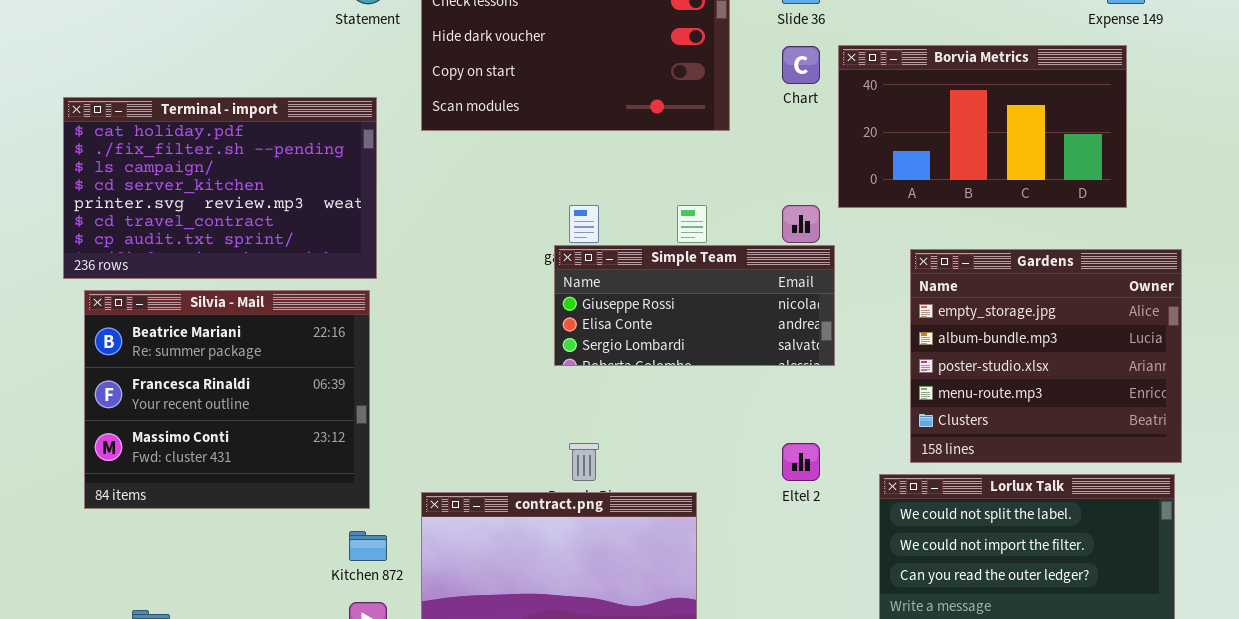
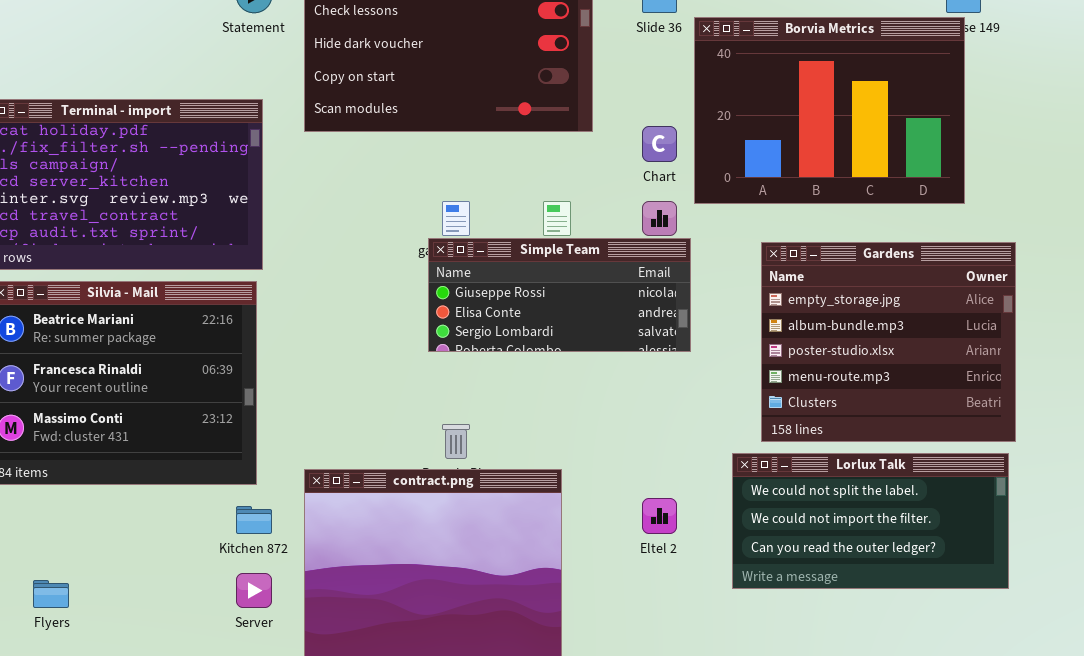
Borvia Metrics: [838,45,1127,208] -> [694,17,965,204], resized
Chart: [782,46,820,84] -> [642,126,677,162], moved
Eltel 2: [782,443,820,481] -> [642,498,677,534], moved

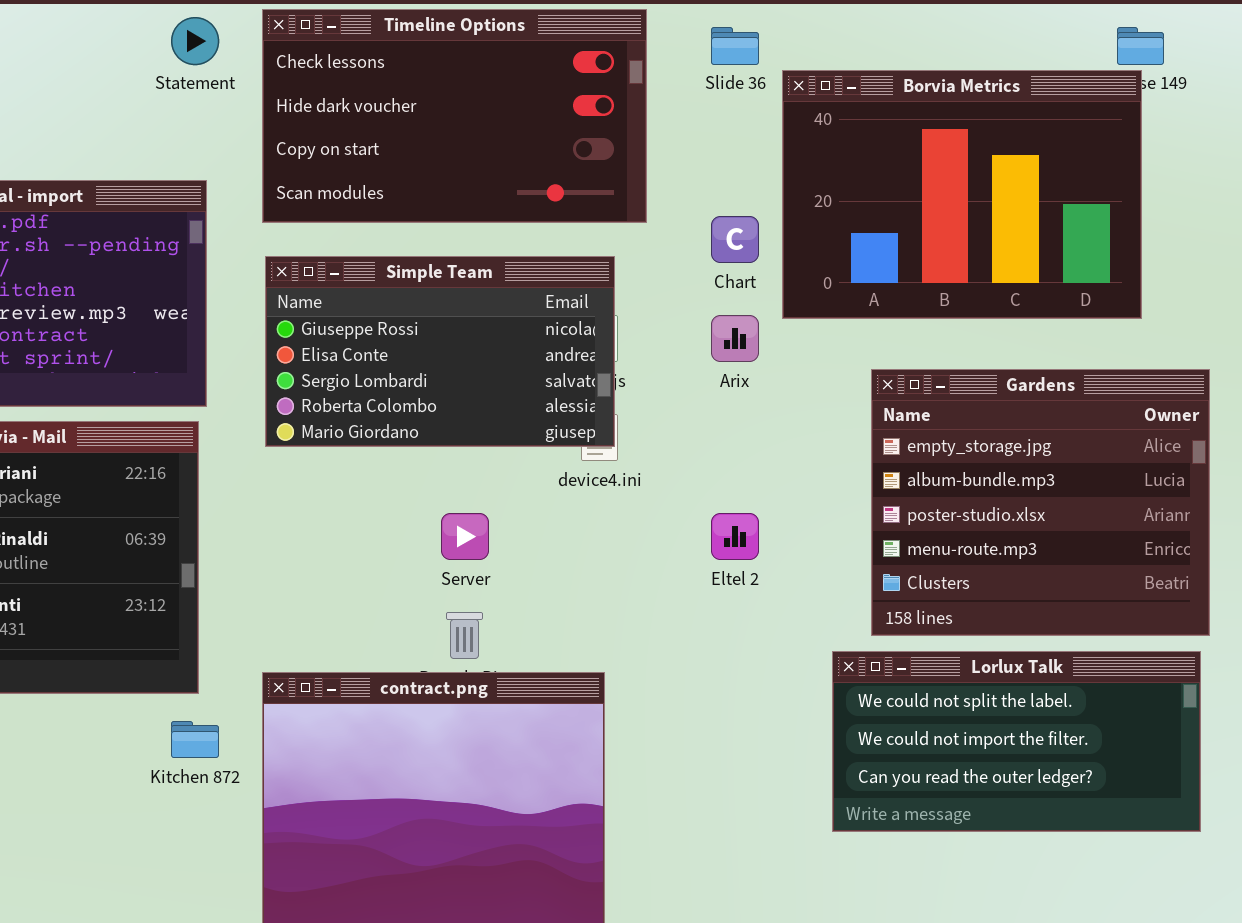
Simple Team: [428,238,691,352] -> [265,256,615,447], moved, resized
Eltel 2: [642,498,677,534] -> [711,513,759,560], moved
Server: [236,573,272,608] -> [441,513,489,560], moved

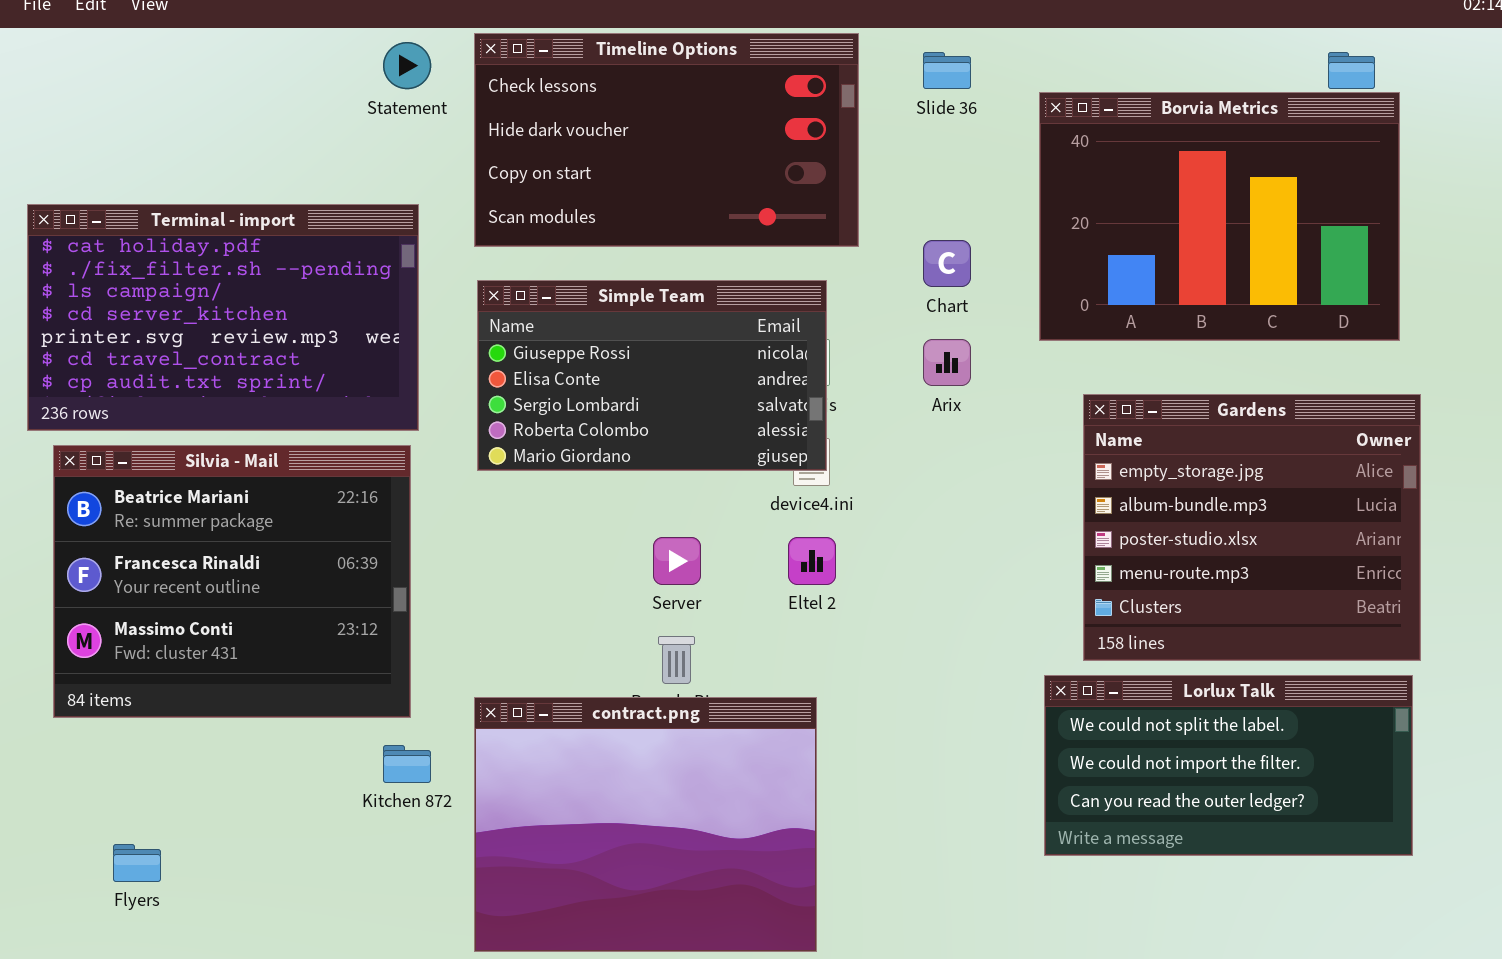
Borvia Metrics: [782,70,1142,319] -> [1039,92,1400,341], moved
Eltel 2: [711,513,759,560] -> [788,537,836,585], moved

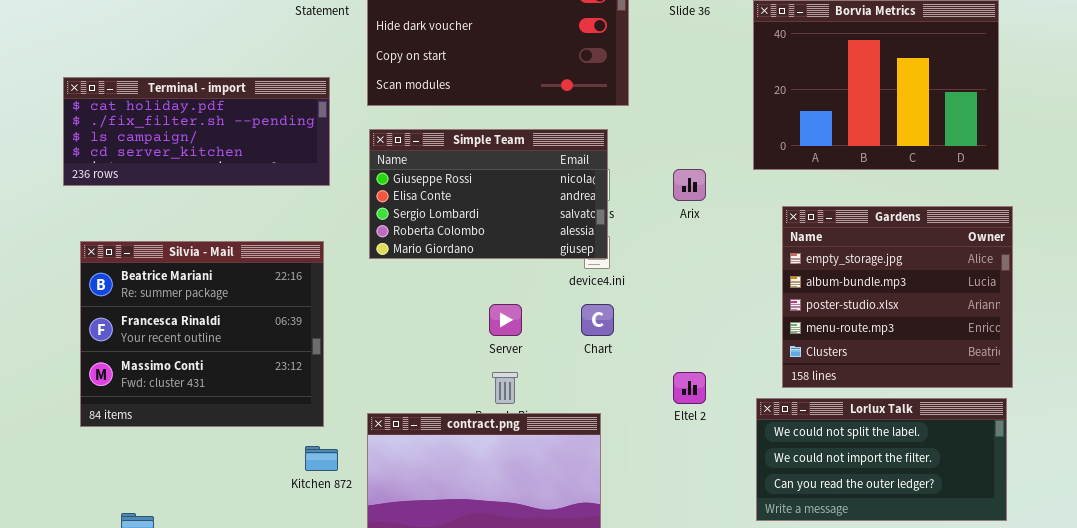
Terminal - import: [27,204,419,431] -> [63,77,330,186], resized
Chart: [923,240,971,287] -> [581,304,614,336], moved
Eltel 2: [788,537,836,585] -> [673,372,706,404], moved

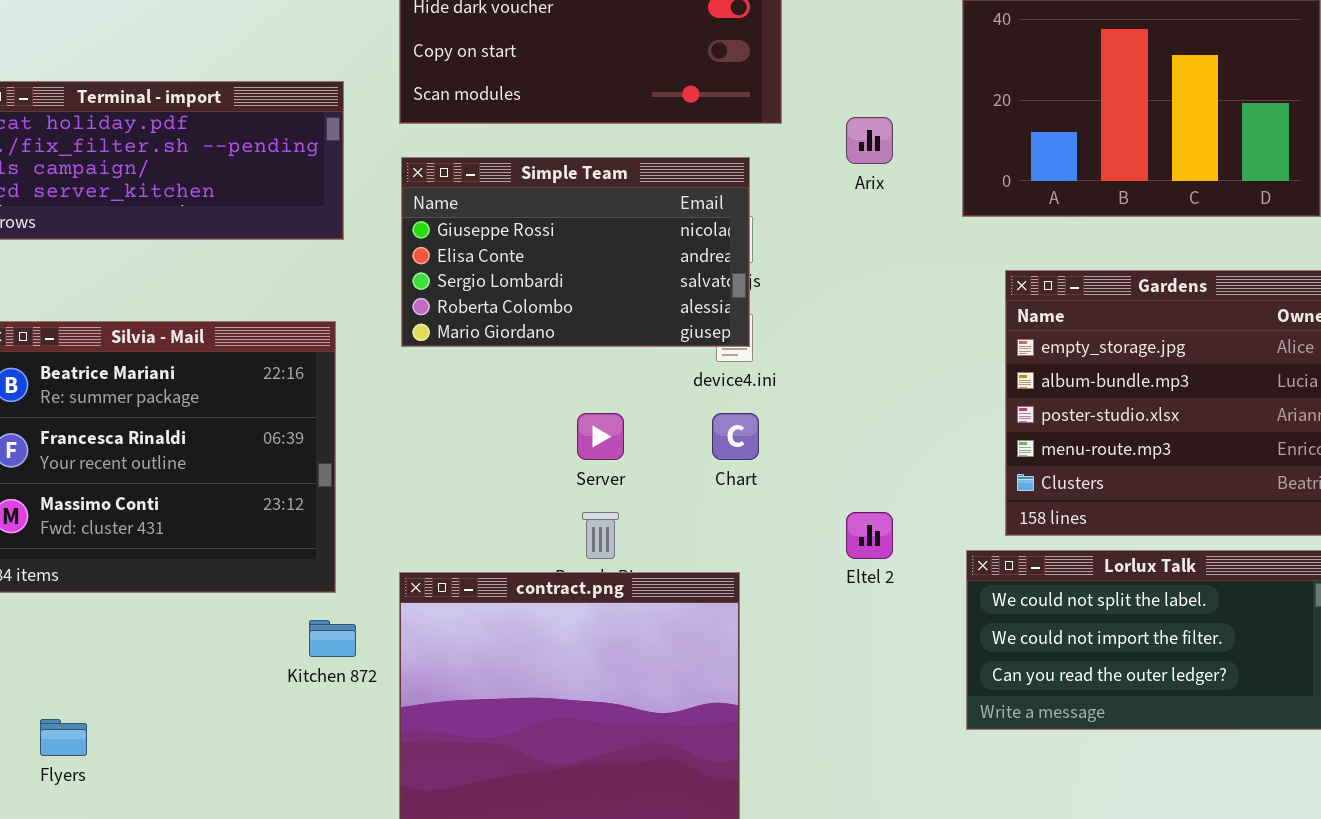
Arix: [673,169,706,201] -> [846,117,893,164], moved

